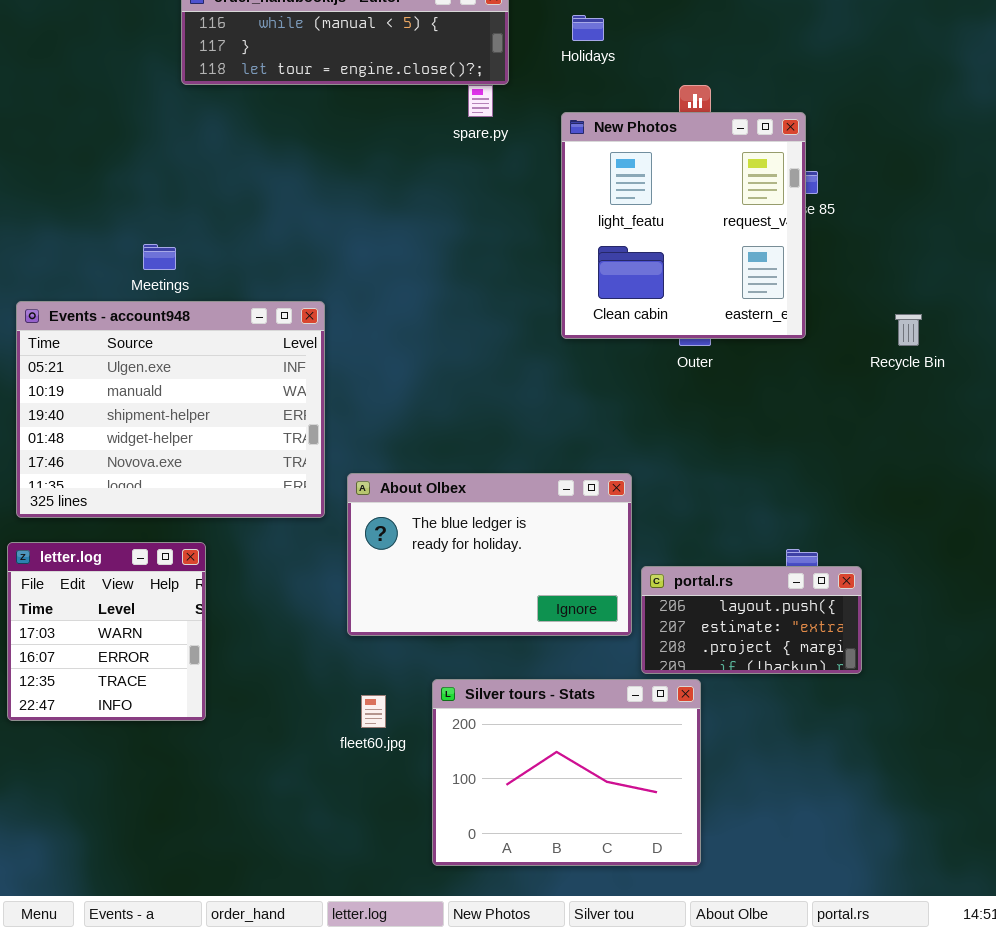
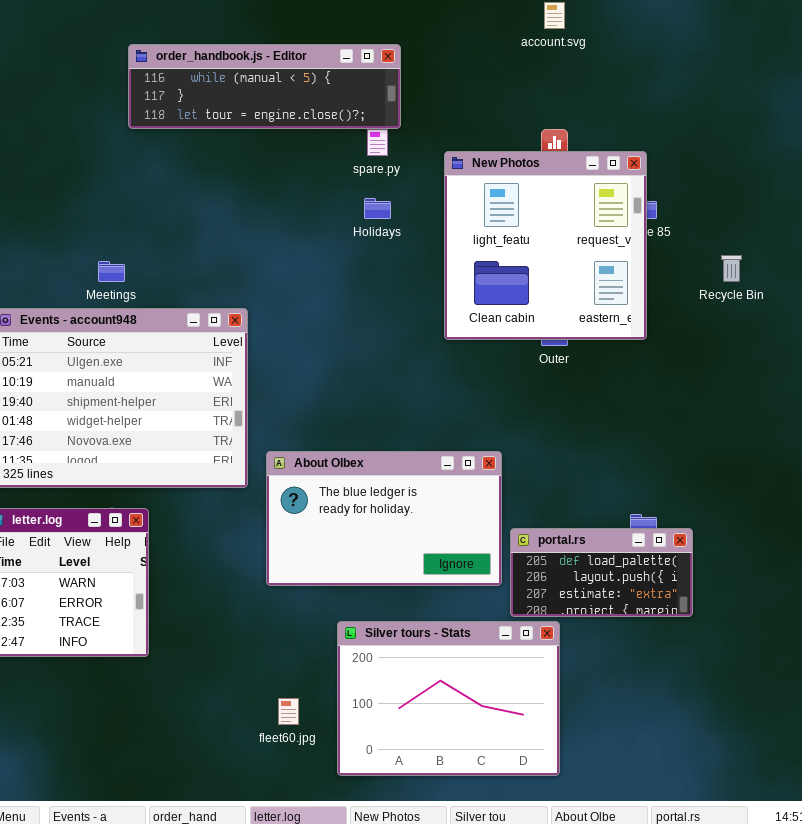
Holidays: [572,15,604,41] -> [364,198,391,219], moved
Recycle Bin: [895,314,922,346] -> [721,255,742,282], moved
portal.rs: [641,566,862,674] -> [510,528,693,617], scrolled up 1 row
fleet60.jpg: [361,695,386,728] -> [278,698,299,725], moved

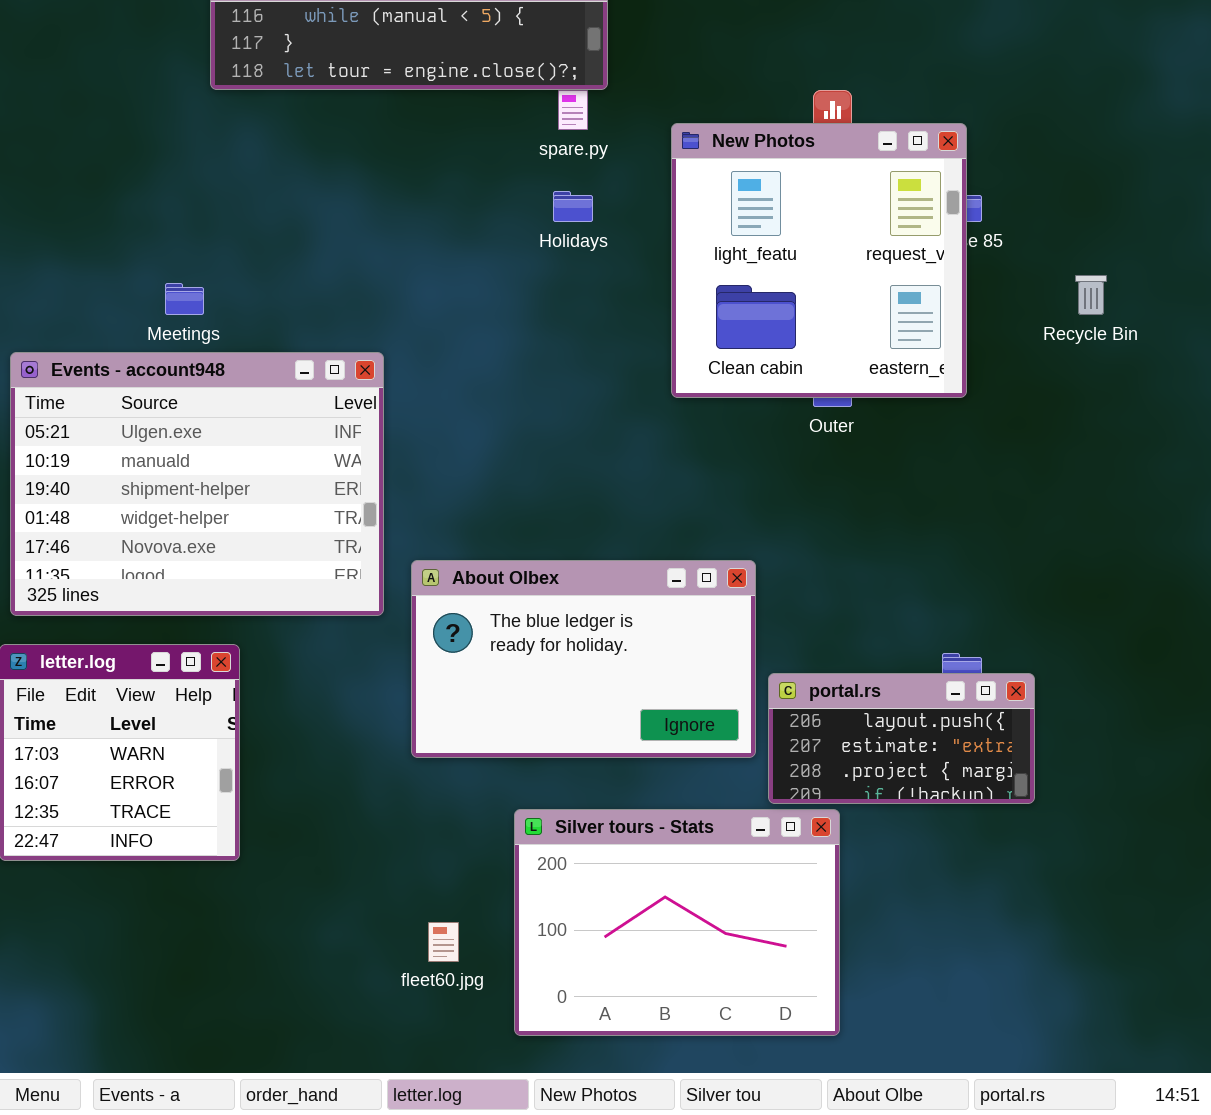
portal.rs: [510,528,693,617] -> [768,673,1035,804], scrolled down 1 row

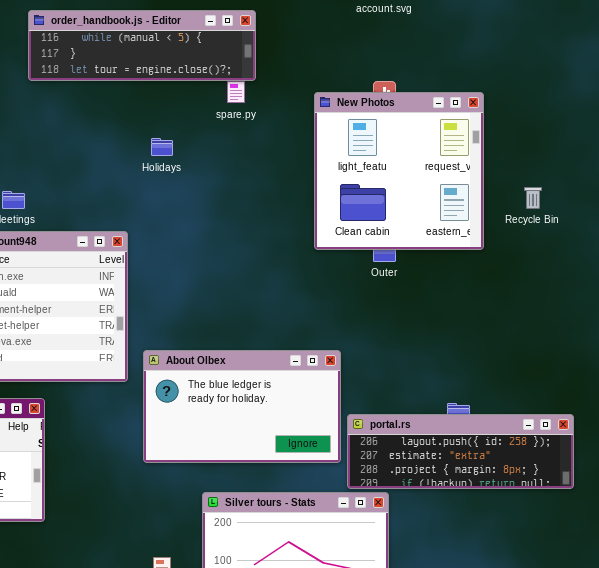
New Photos: [671,123,967,398] -> [314,92,484,250], moved
Holidays: [553,191,593,222] -> [151,138,173,156], moved
portal.rs: [768,673,1035,804] -> [347,414,574,489], resized

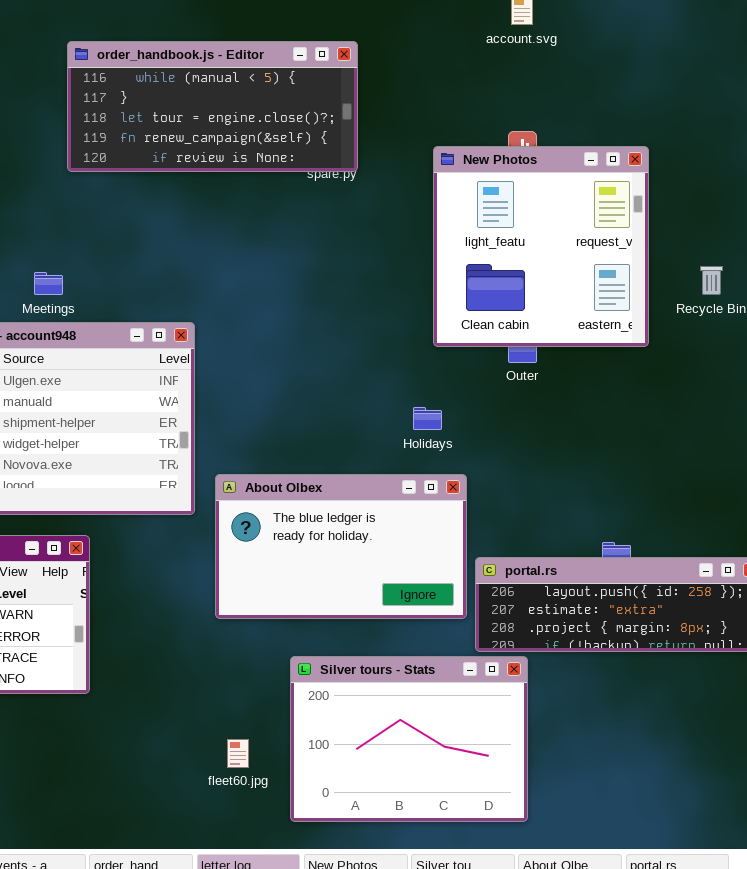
order_handbook.js - Editor: [28,10,256,81] -> [67,41,358,172], resized
Holidays: [151,138,173,156] -> [413,407,442,430], moved

